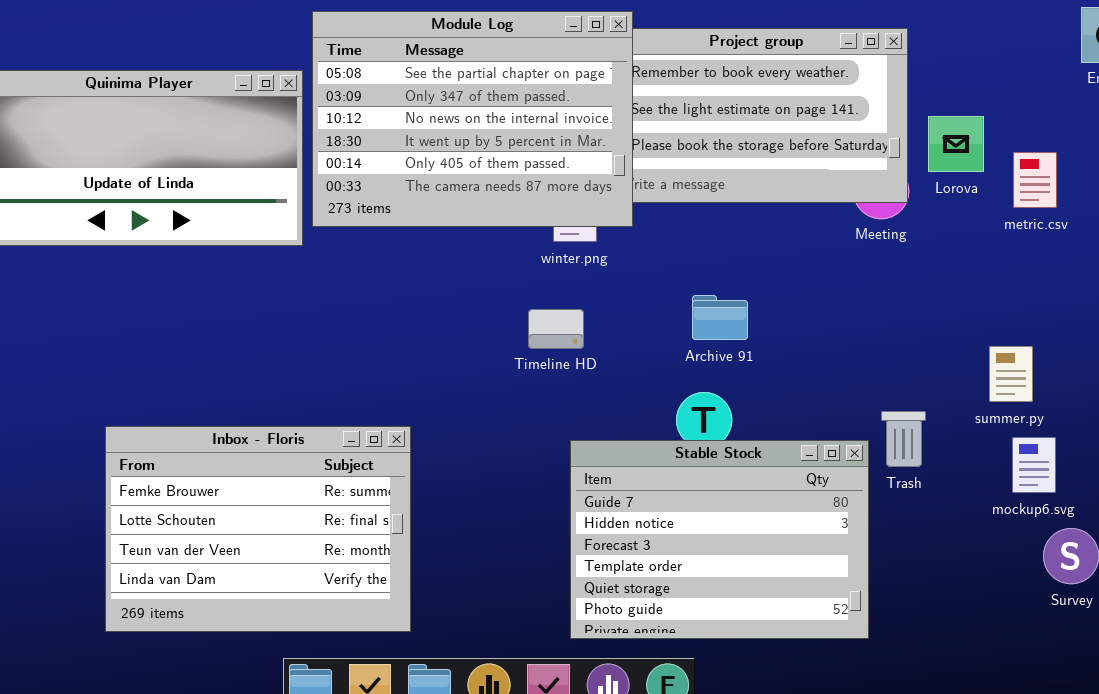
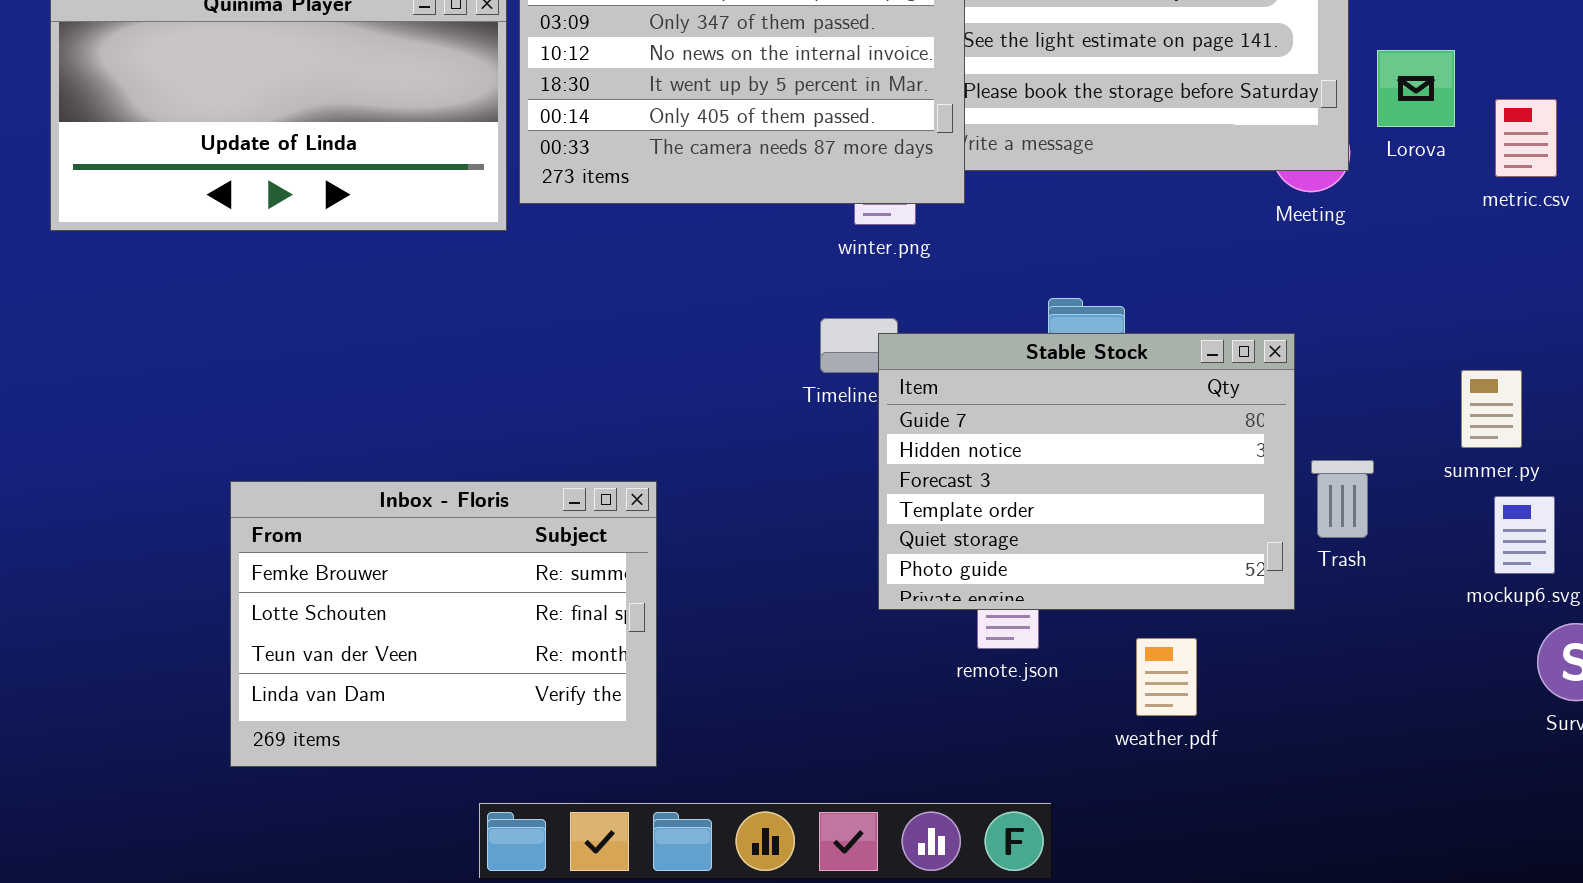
Stable Stock: [570,440,869,639] -> [878,333,1295,610], moved

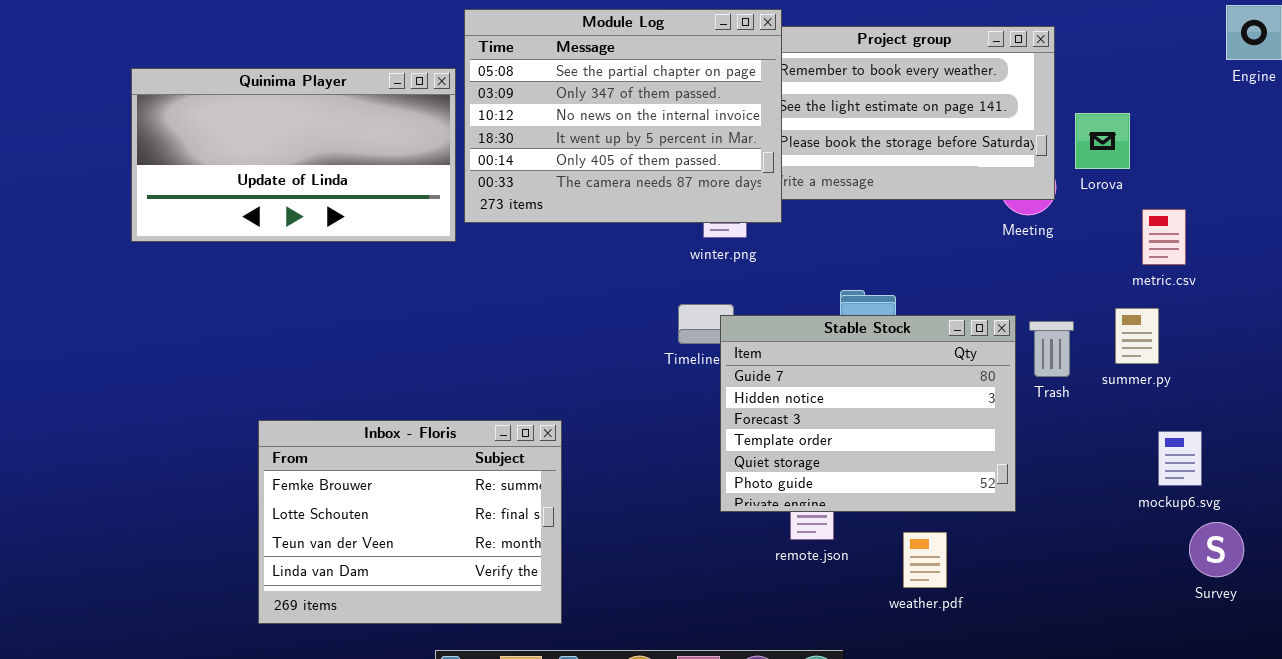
metric.csv: [1495,99,1557,177] -> [1142,209,1186,265], moved
summer.py: [1461,370,1522,448] -> [1115,308,1159,364], moved
Trash: [1311,460,1374,538] -> [1029,321,1074,377], moved

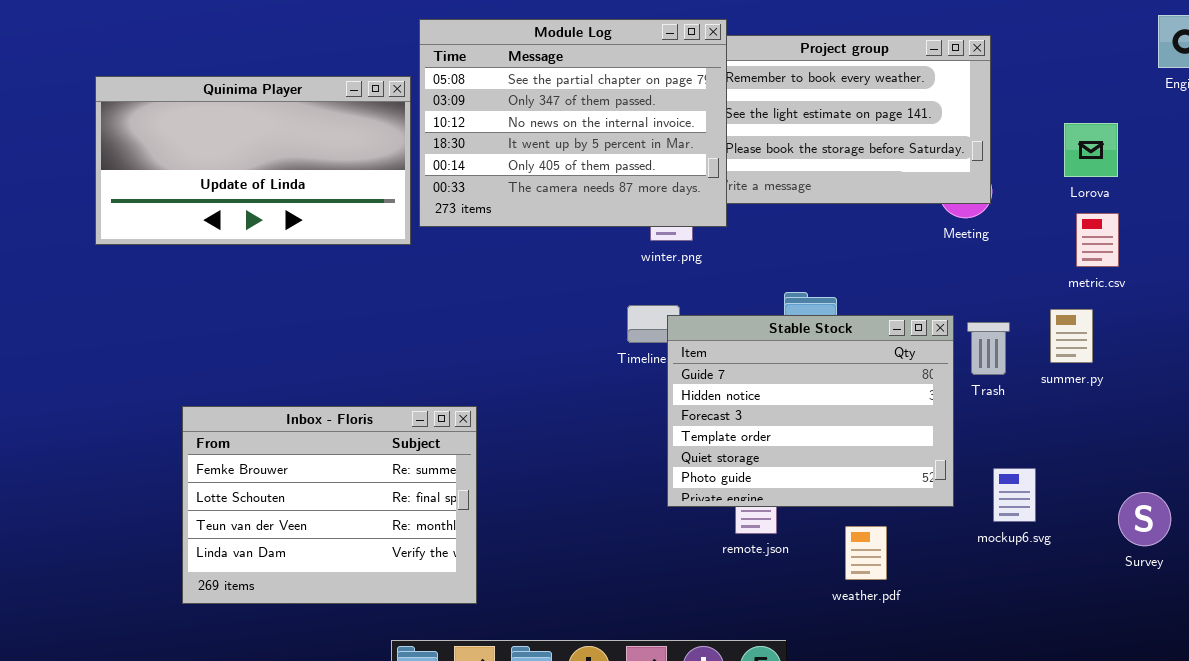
Lorova: [1075,113,1130,169] -> [1064,123,1118,177], moved
Inbox - Floris: [258,420,562,624] -> [182,406,477,604], moved
mockup6.svg: [1158,431,1202,486] -> [993,468,1036,522], moved
Survey: [1189,522,1244,577] -> [1118,492,1171,546], moved

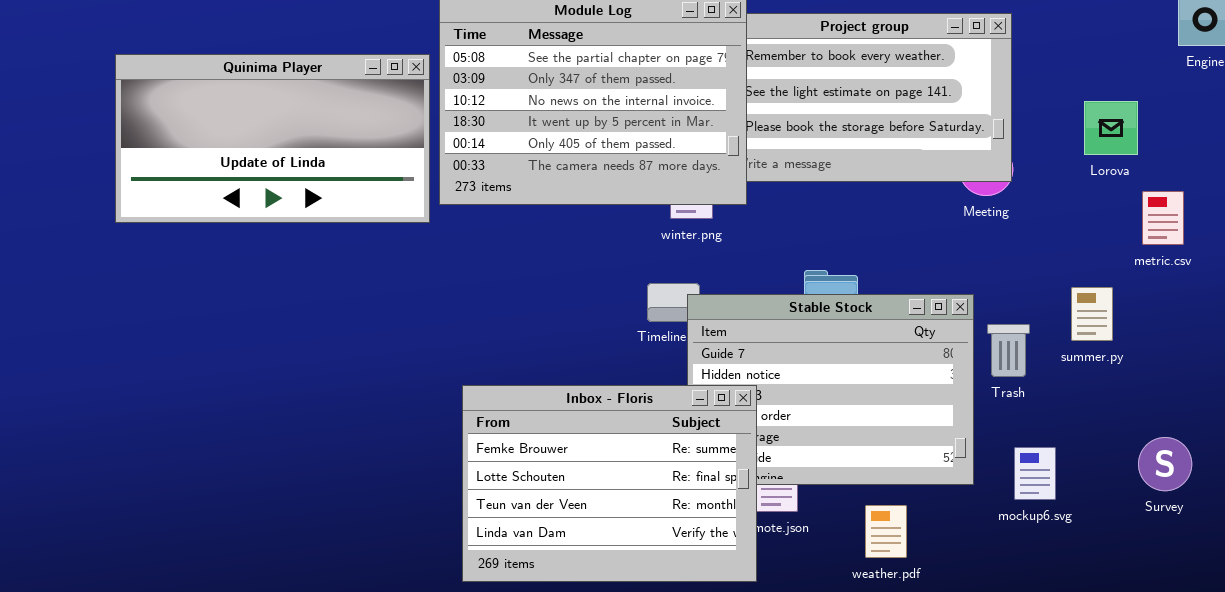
metric.csv: [1076,213,1119,267] -> [1142,191,1184,245], moved
Trash: [967,322,1010,375] -> [987,324,1030,377], moved
Inbox - Floris: [182,406,477,604] -> [462,385,757,582], moved
Survey: [1118,492,1171,546] -> [1138,437,1192,491], moved

